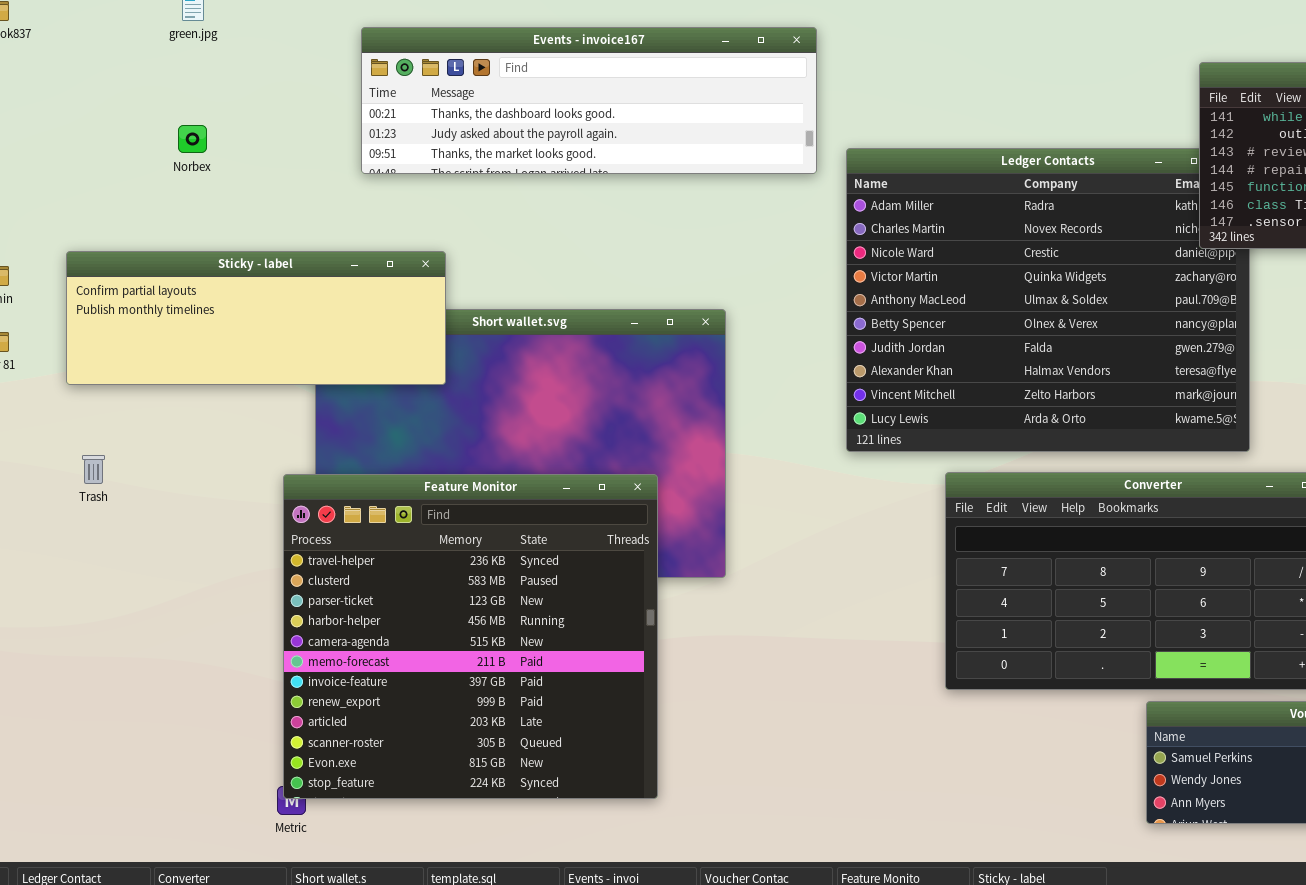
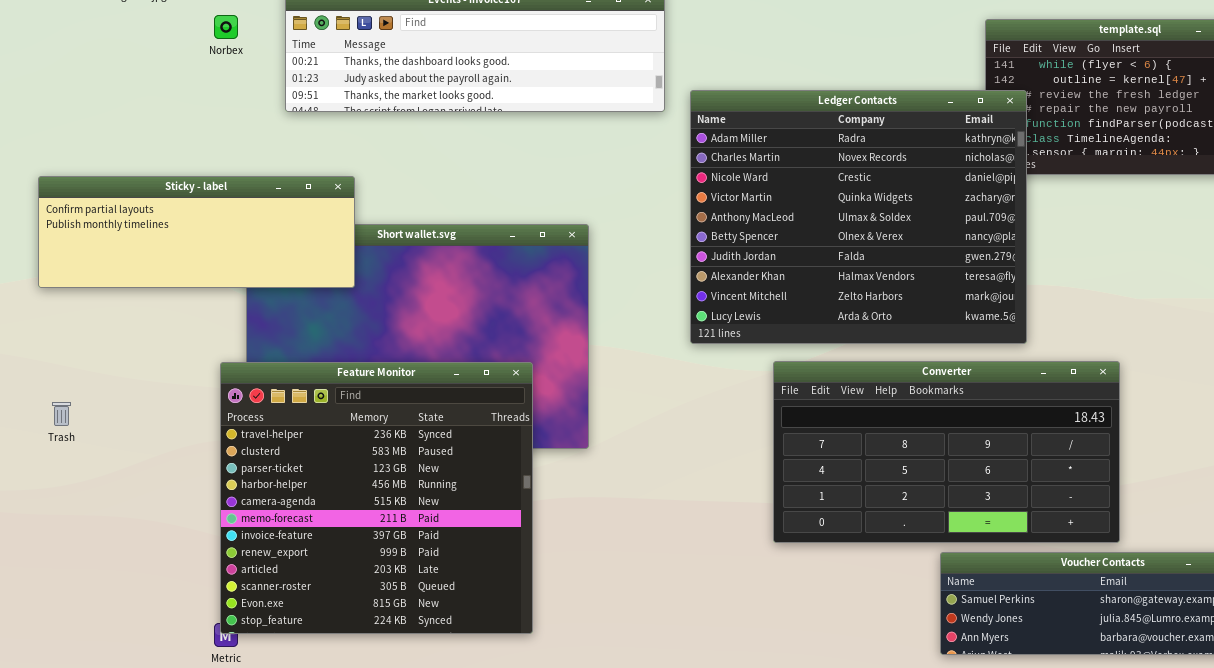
Norbex: [178,125,207,153] -> [214,15,238,39], moved
Ledger Contacts: [846,148,1250,452] -> [690,90,1027,344], raised
Trash: [82,455,105,484] -> [52,402,71,426], moved

